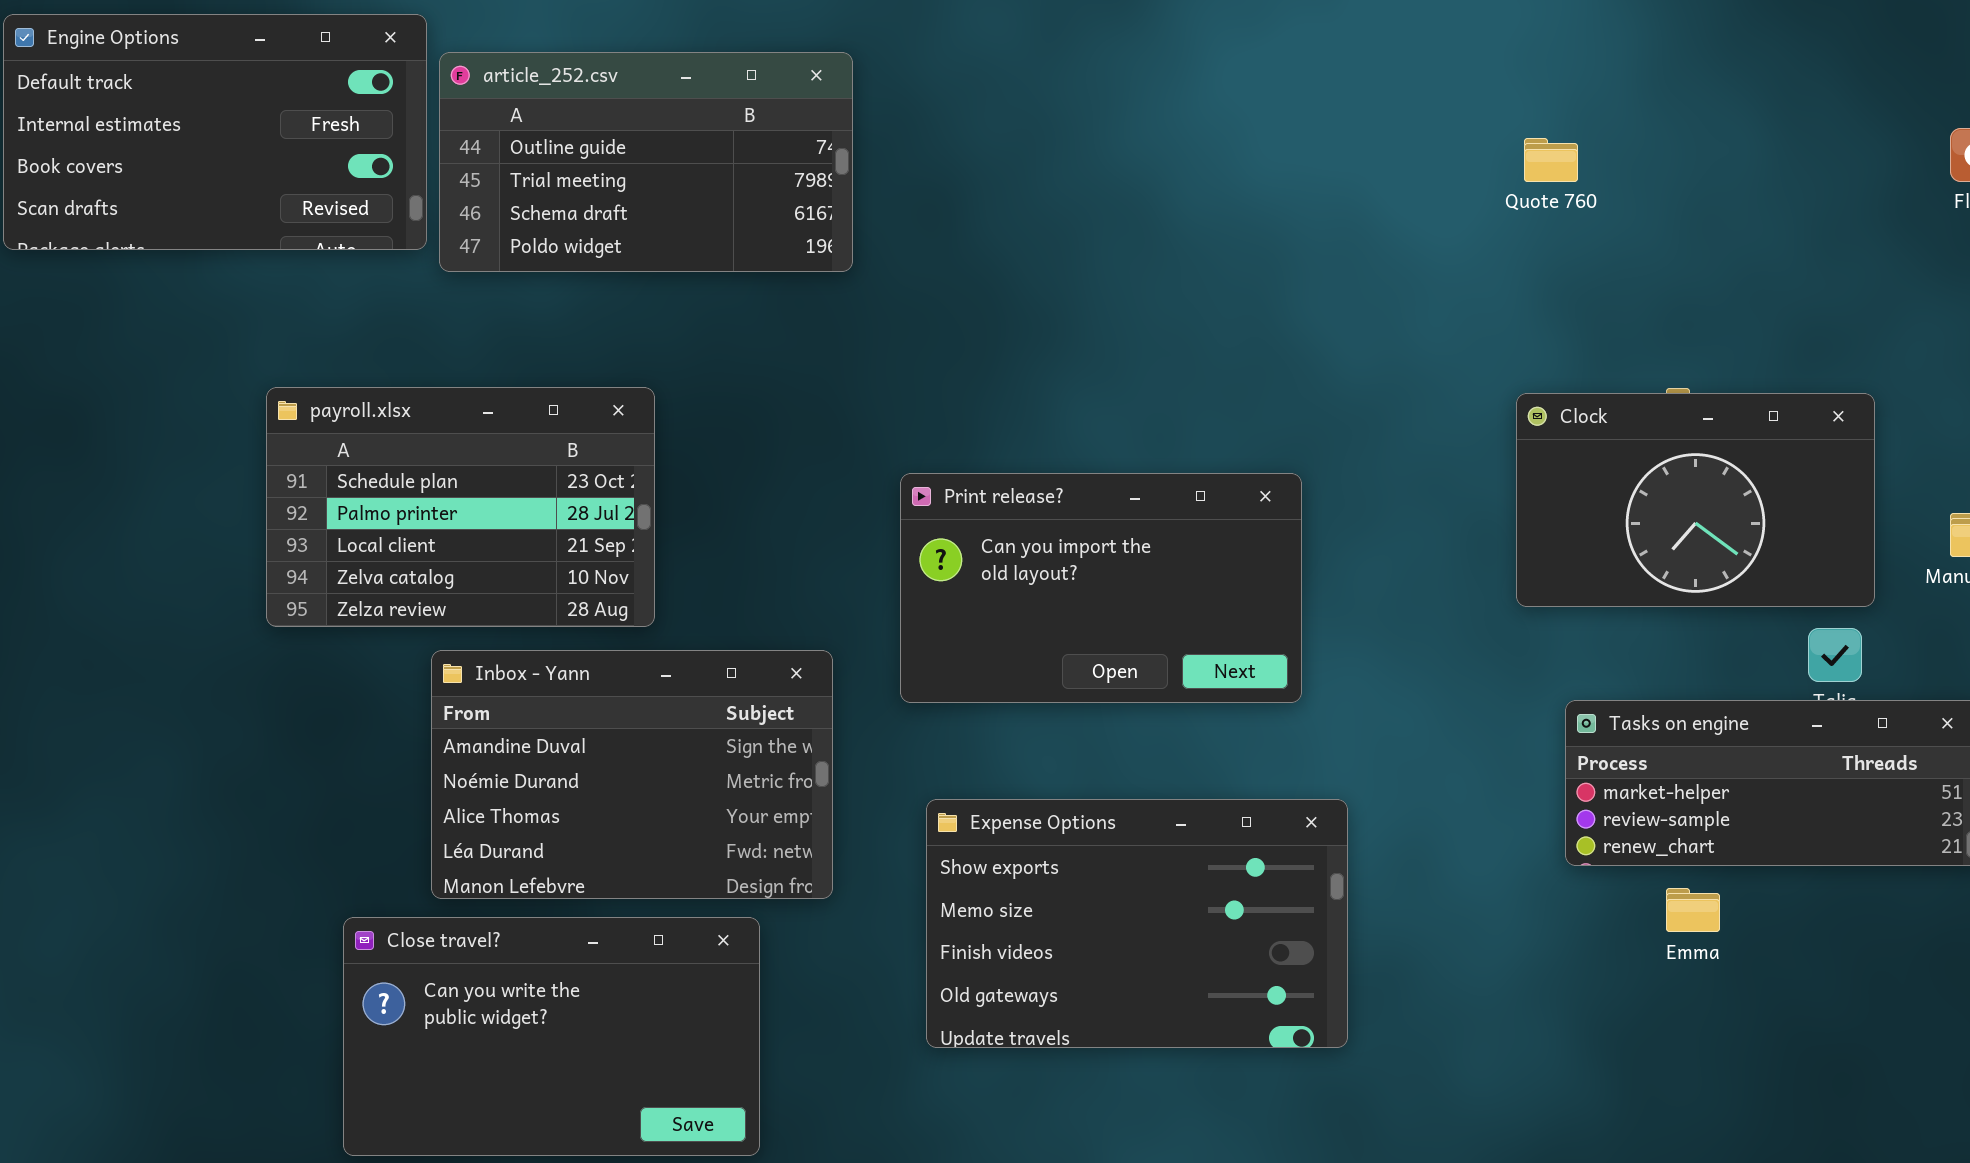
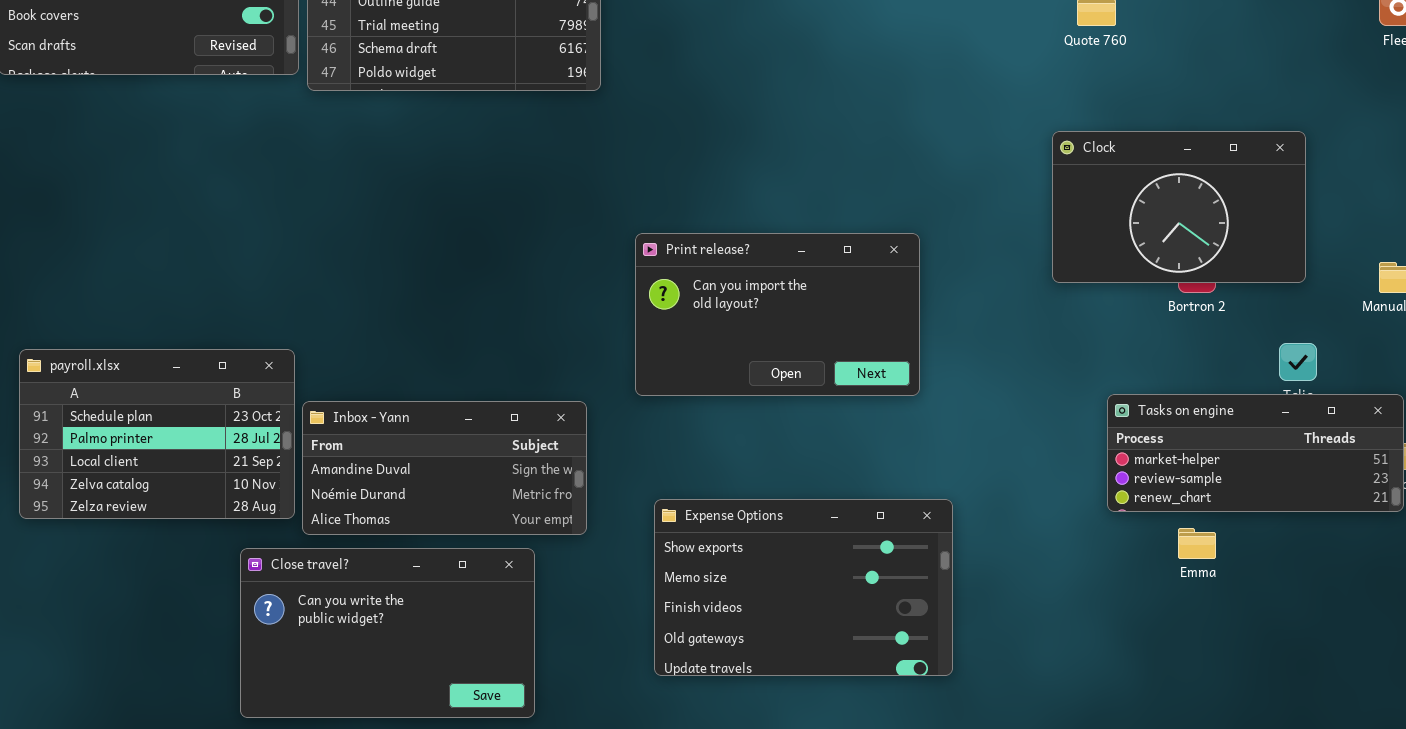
payroll.xlsx: [266,387,655,627] -> [19,349,295,519], moved
Clock: [1516,393,1875,607] -> [1052,131,1306,283], moved
Inbox - Yann: [431,650,833,899] -> [302,401,587,535], resized
Expense Options: [926,799,1348,1048] -> [654,499,953,676], moved

